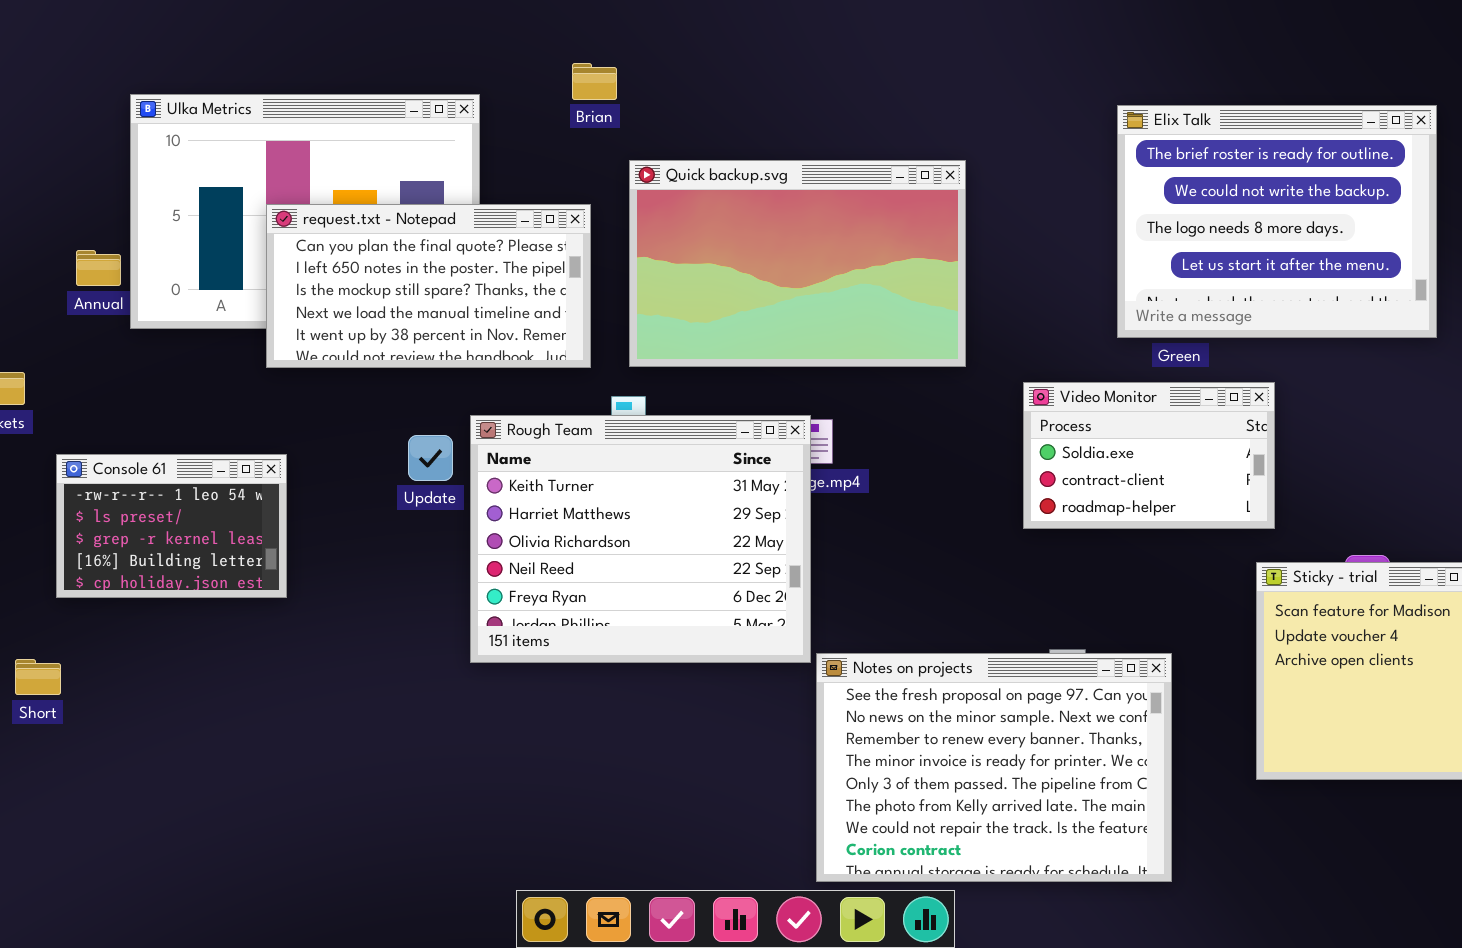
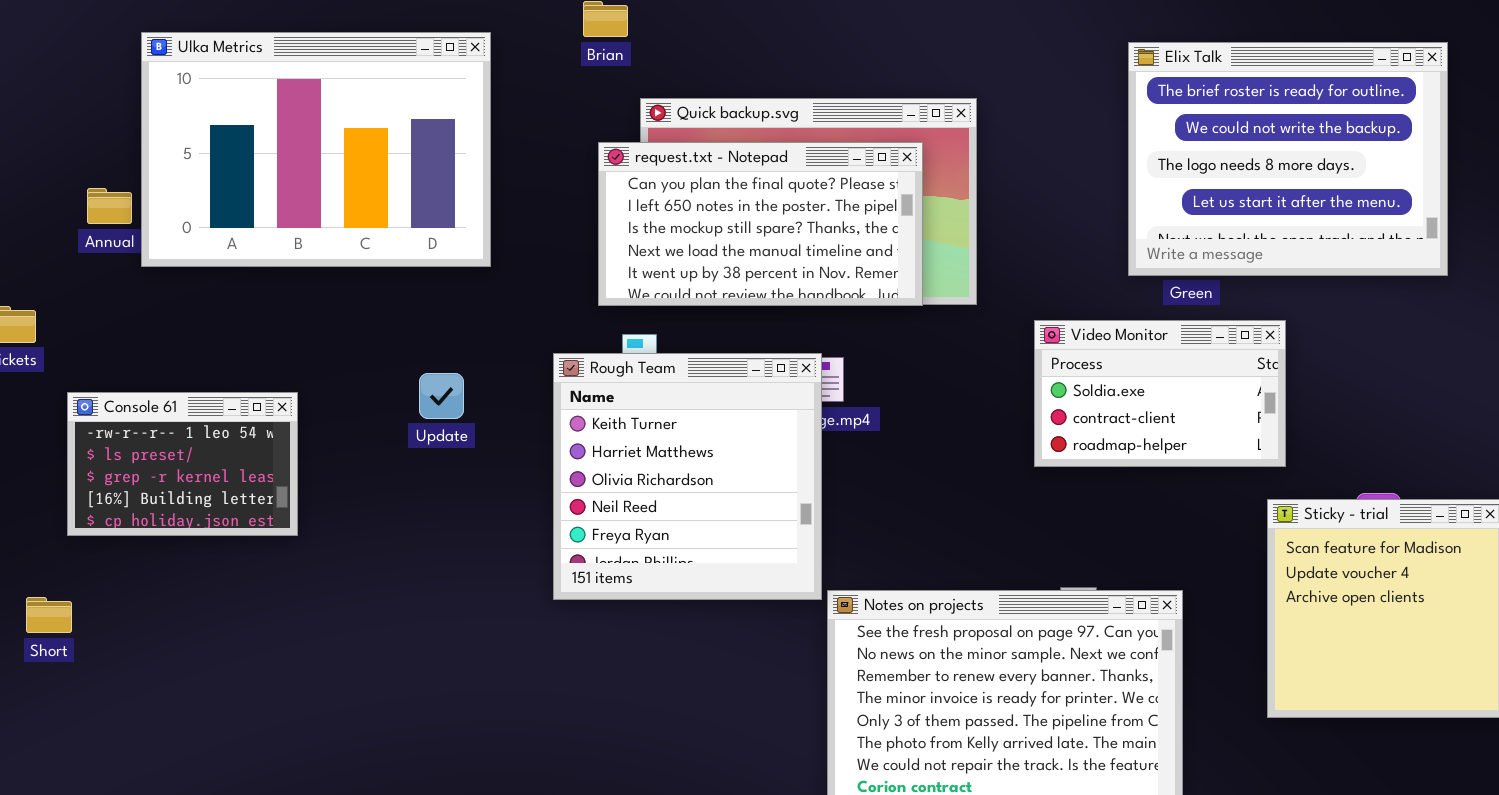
request.txt - Notepad: [266,204,591,368] -> [598,142,923,306], moved
Rough Team: [470,415,811,663] -> [553,353,822,600], resized

